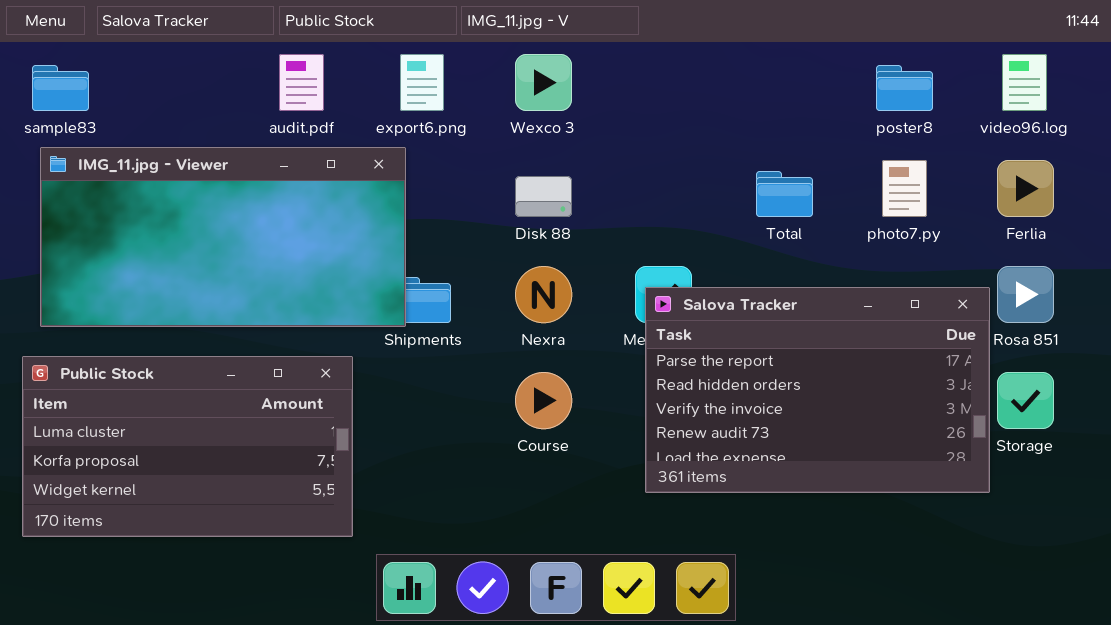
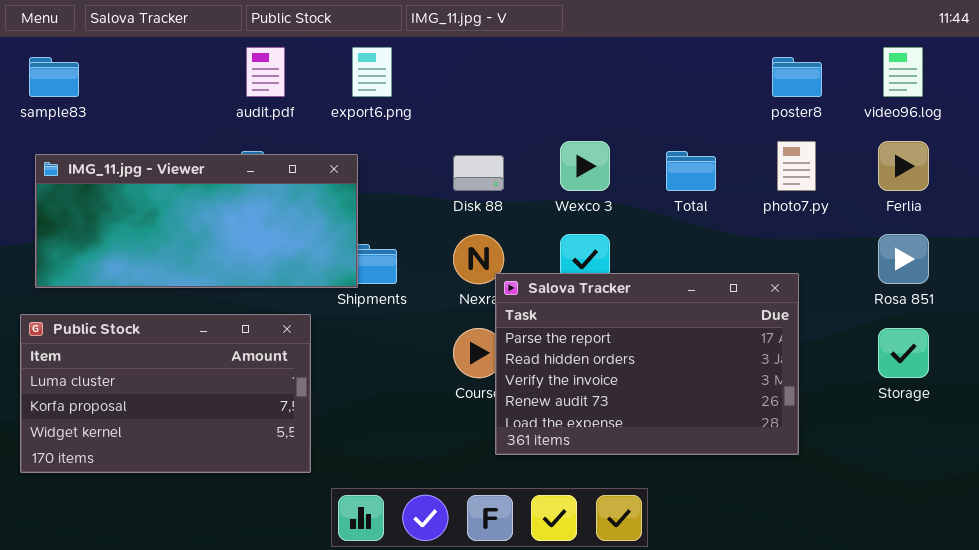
Wexco 3: [515,54,572,111] -> [560,141,610,191], moved
IMG_11.jpg - Viewer: [40,147,406,327] -> [35,154,358,288], resized
Salova Tracker: [645,287,990,493] -> [495,273,799,455], moved

